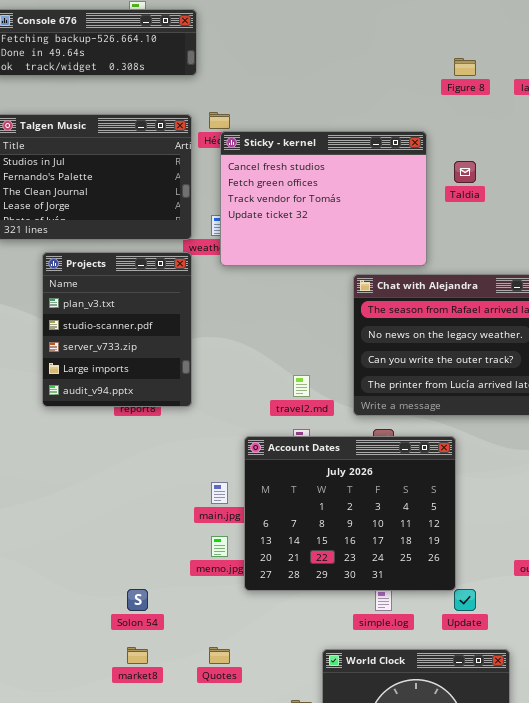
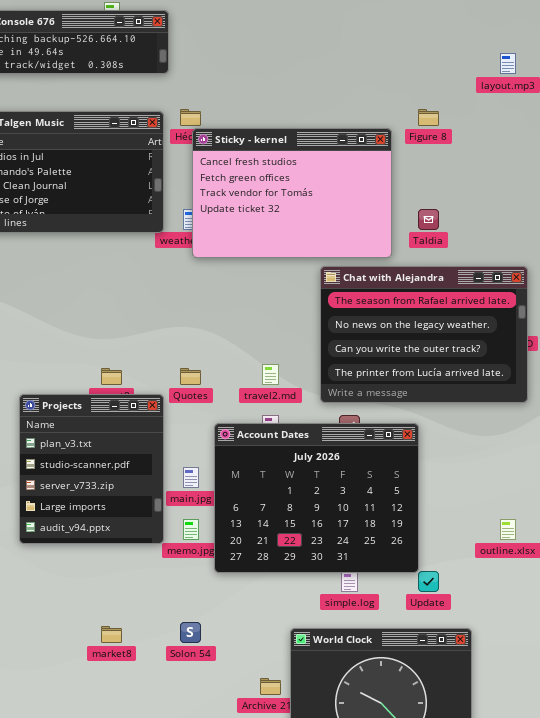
Figure 8: [454,58,476,76] -> [418,109,439,126], moved
Taldia: [454,161,476,183] -> [418,209,439,230], moved
Projects: [42,252,192,407] -> [19,394,164,544], moved
Solon 54: [127,589,148,611] -> [180,622,201,643], moved
Quotes: [209,647,230,664] -> [180,368,201,385], moved

